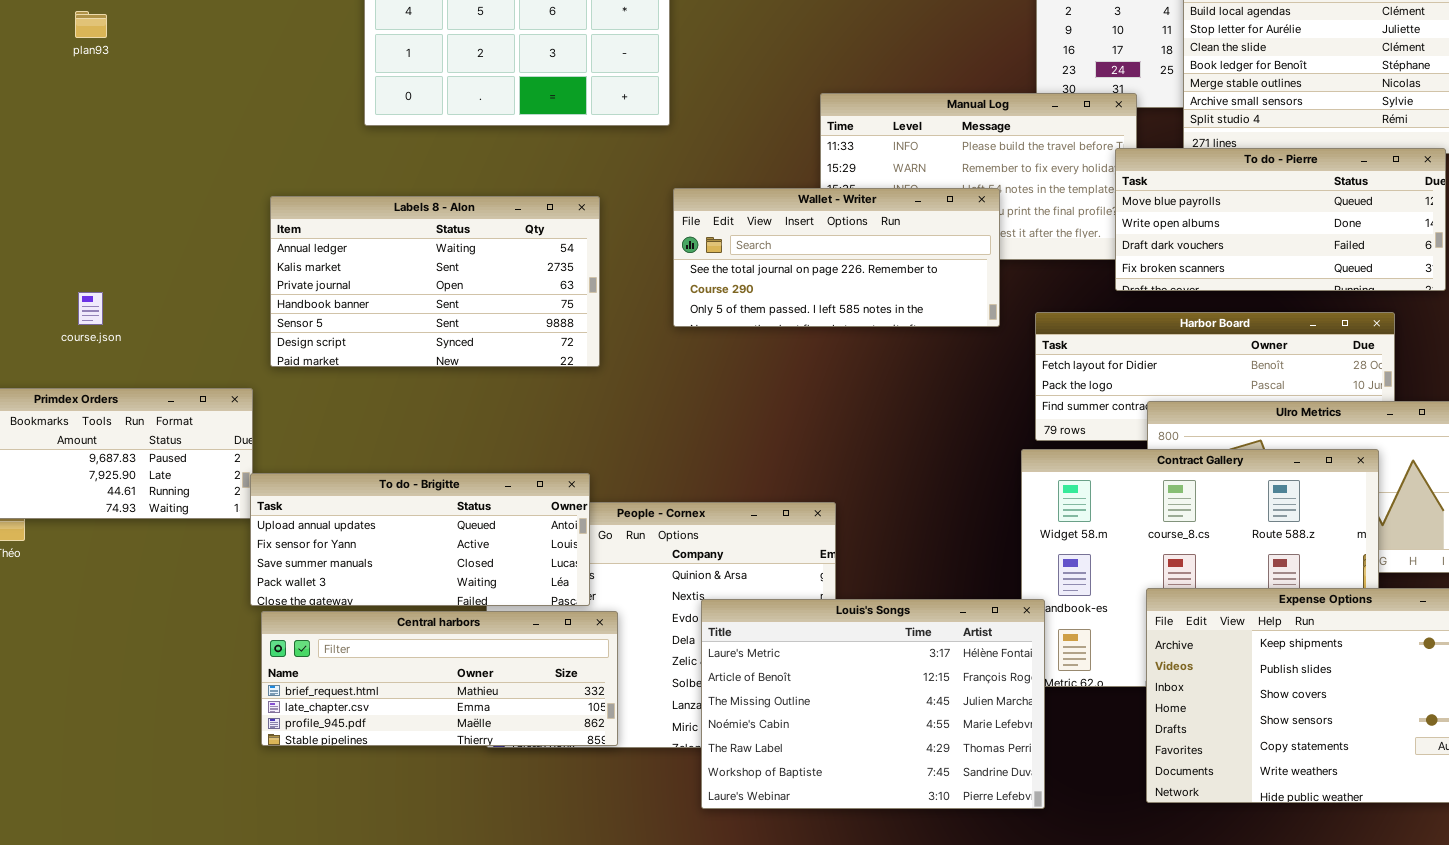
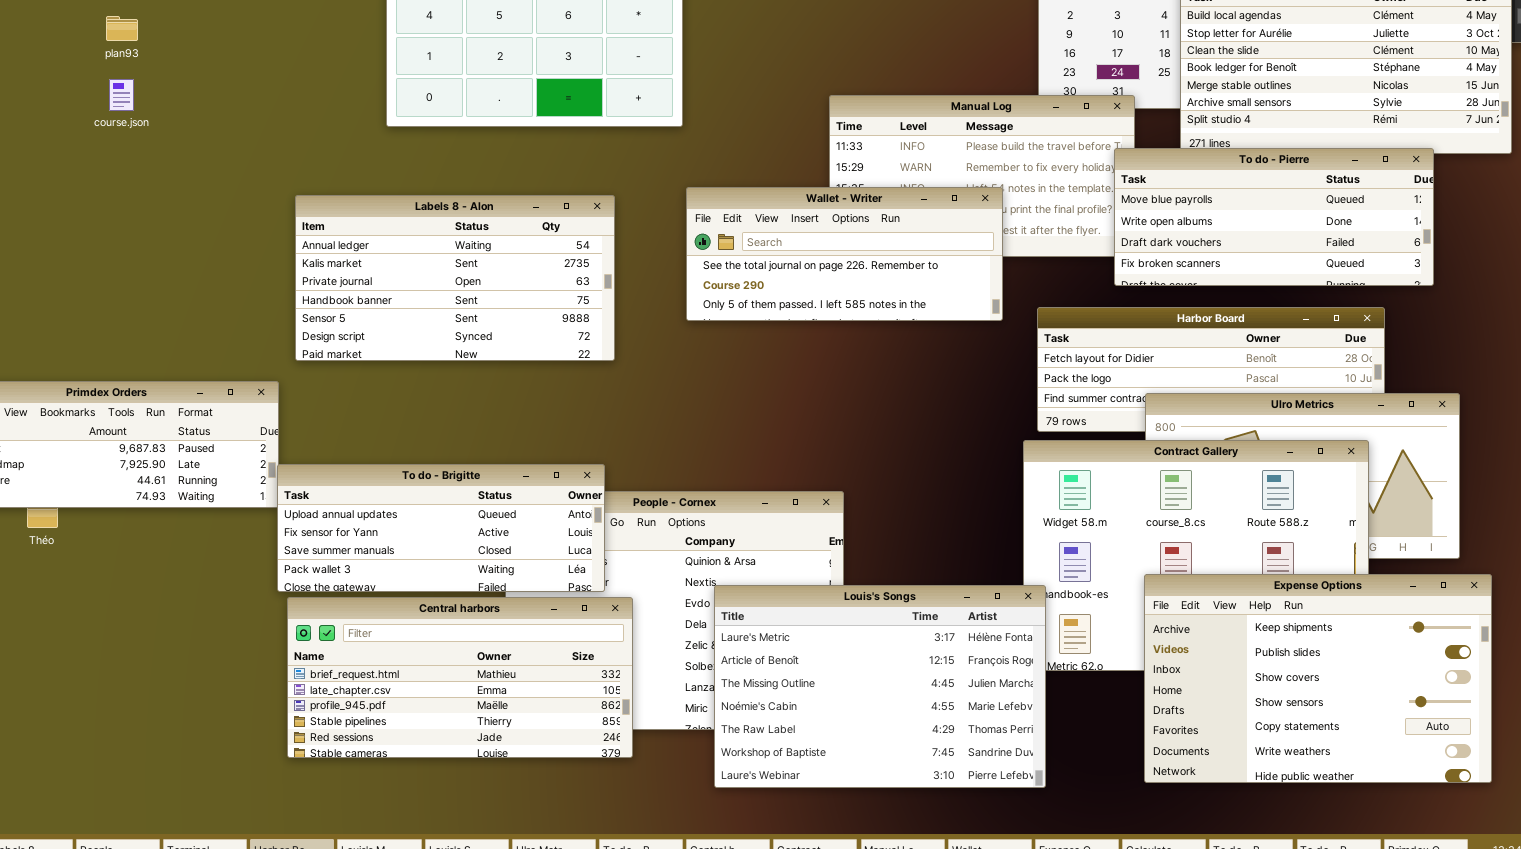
course.json: [78,292,103,325] -> [109,79,134,111], moved
Central harbors: [261,611,618,746] -> [287,597,633,758], resized

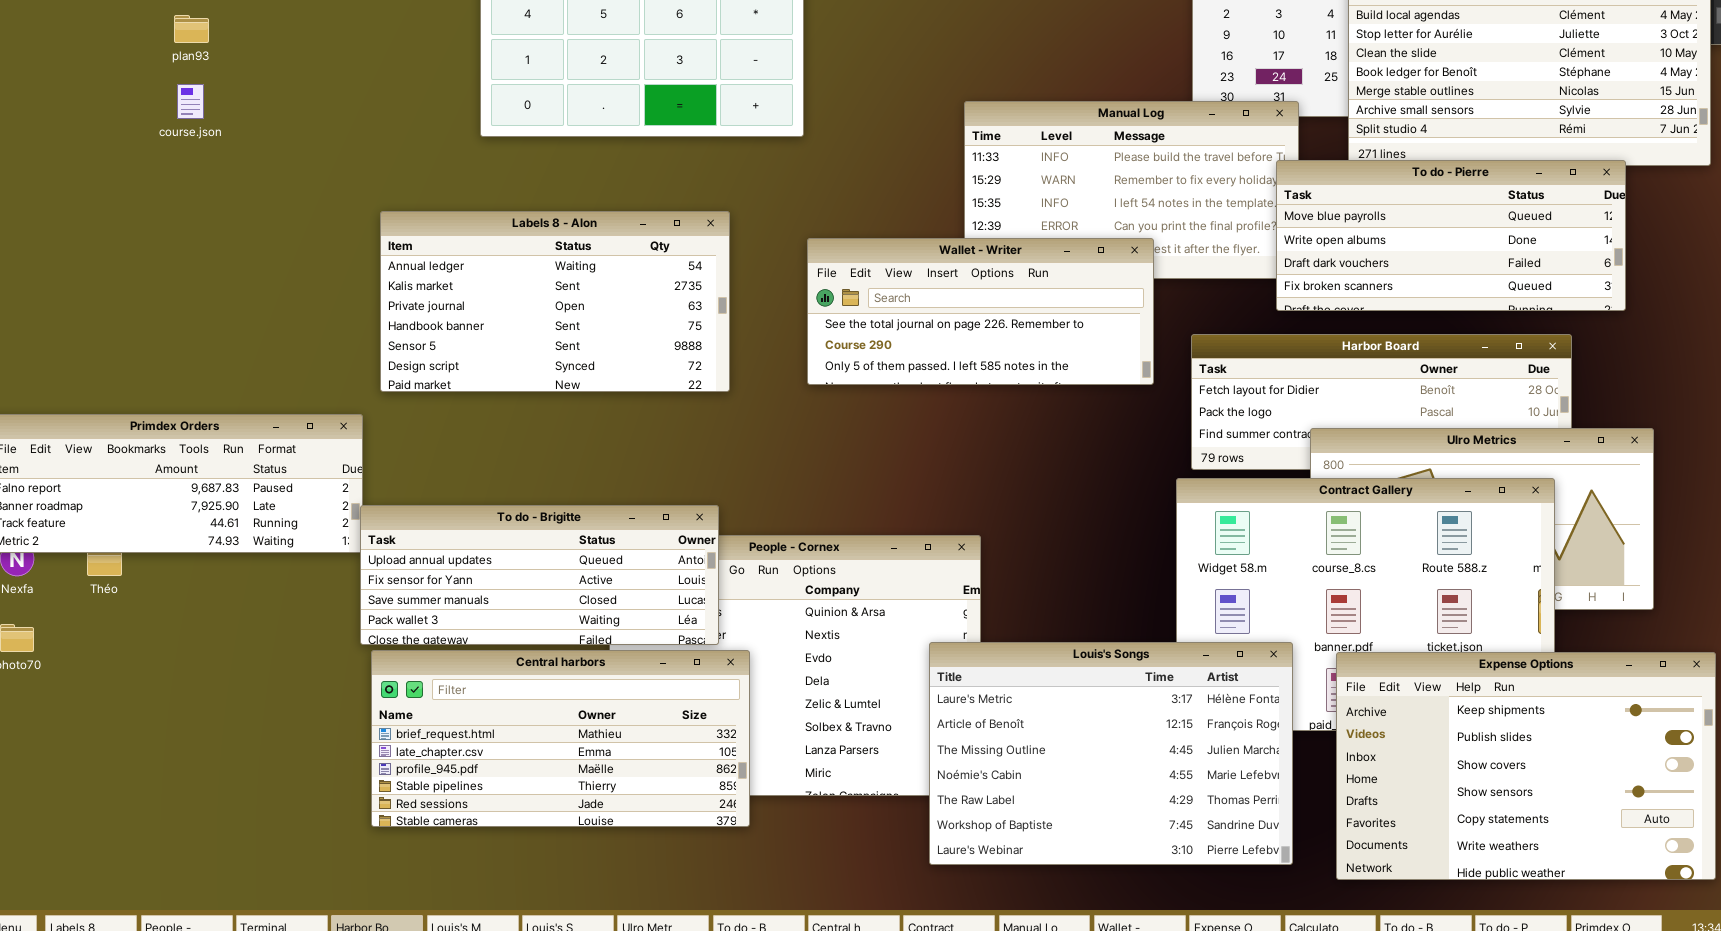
Wallet - Writer: [686,187,1003,321] -> [807,238,1154,385], moved
Expense Options: [1144,574,1492,783] -> [1336,652,1716,880], moved
Louis's Songs: [714,585,1046,788] -> [929,642,1293,865], moved

